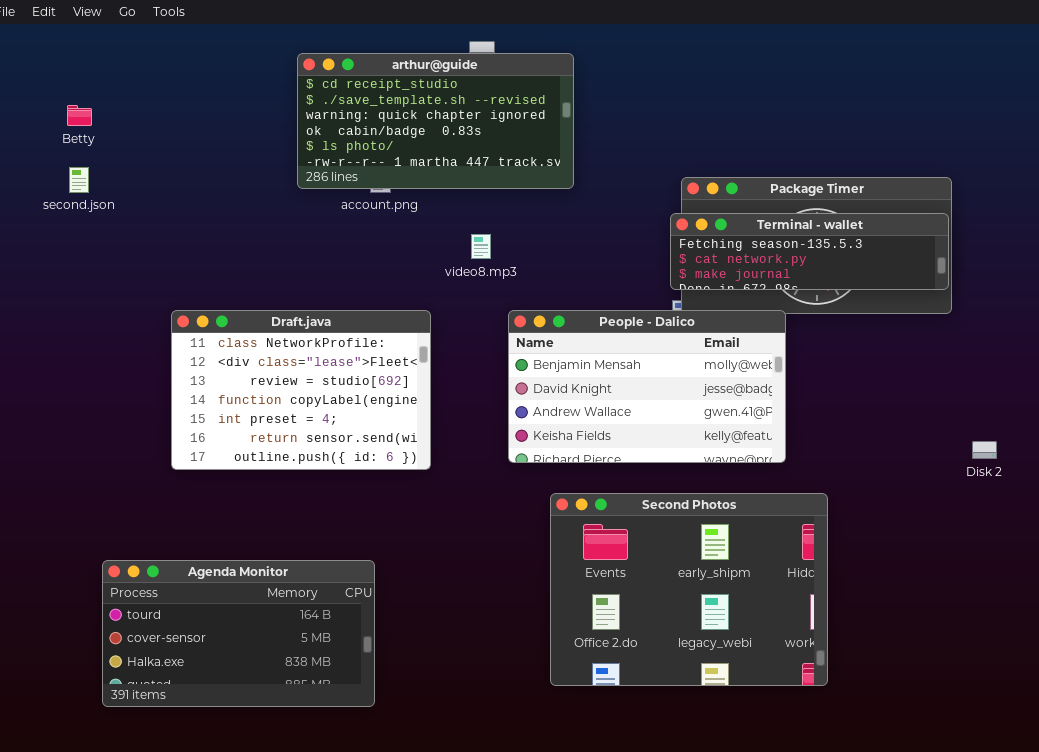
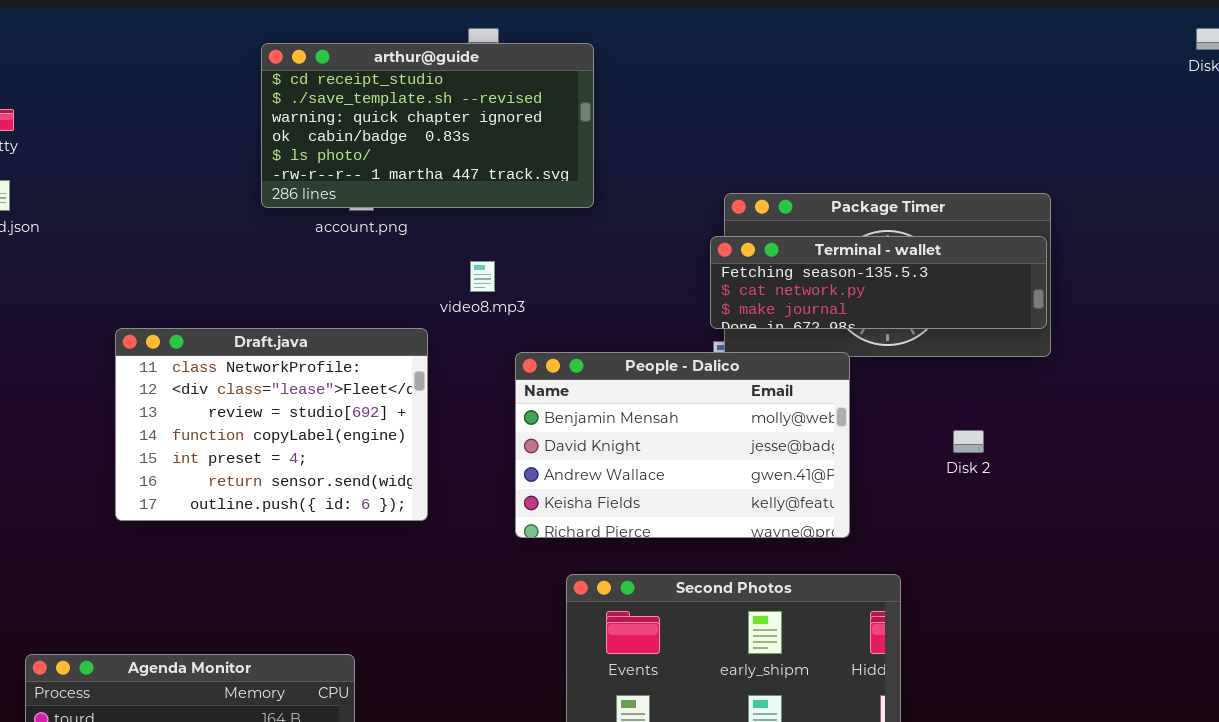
Draft.java: [171,310,431,470] -> [115,328,428,521], moved
Disk 2: [972,441,997,459] -> [953,430,984,453], moved

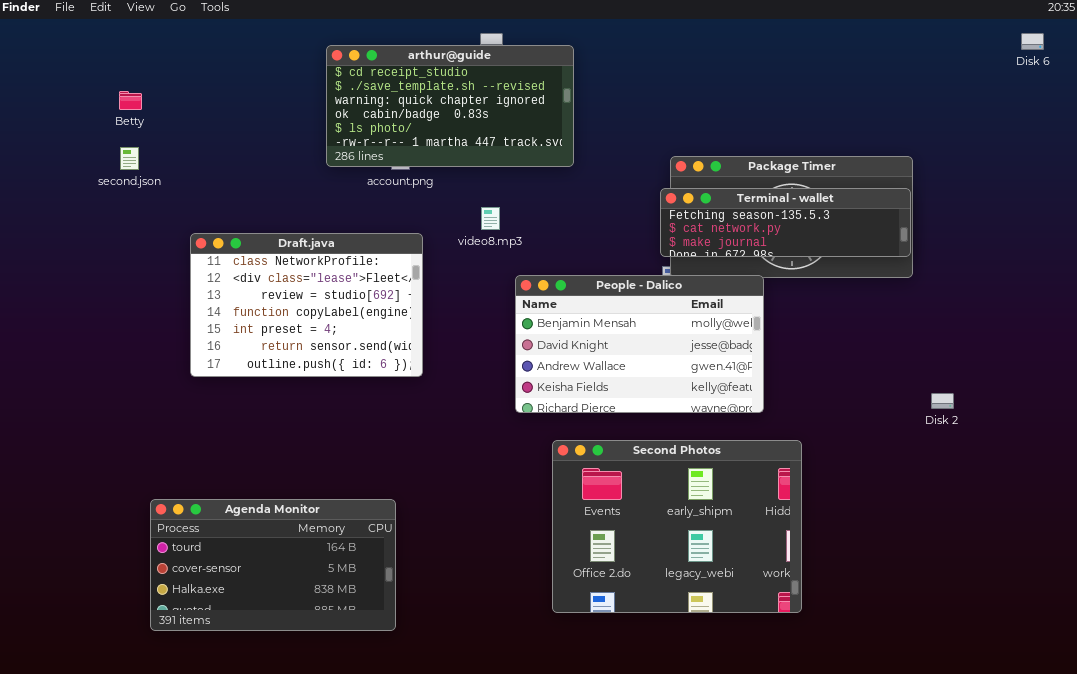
Draft.java: [115,328,428,521] -> [190,233,423,377], moved
Disk 2: [953,430,984,453] -> [931,393,954,409], moved

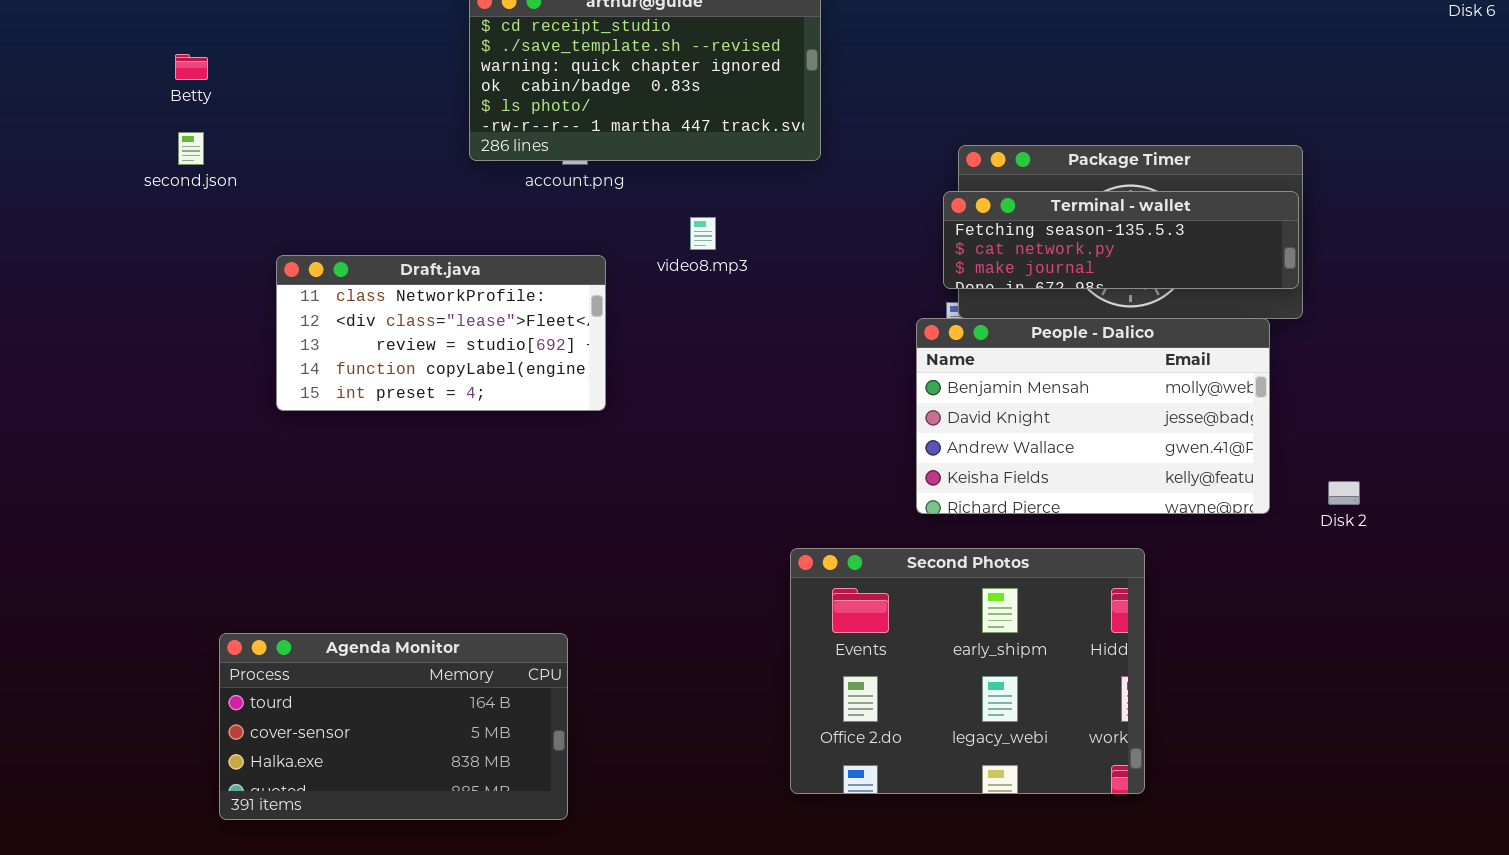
Draft.java: [190,233,423,377] -> [276,255,606,411], resized
People - Dalico: [515,275,764,413] -> [916,318,1270,514], moved

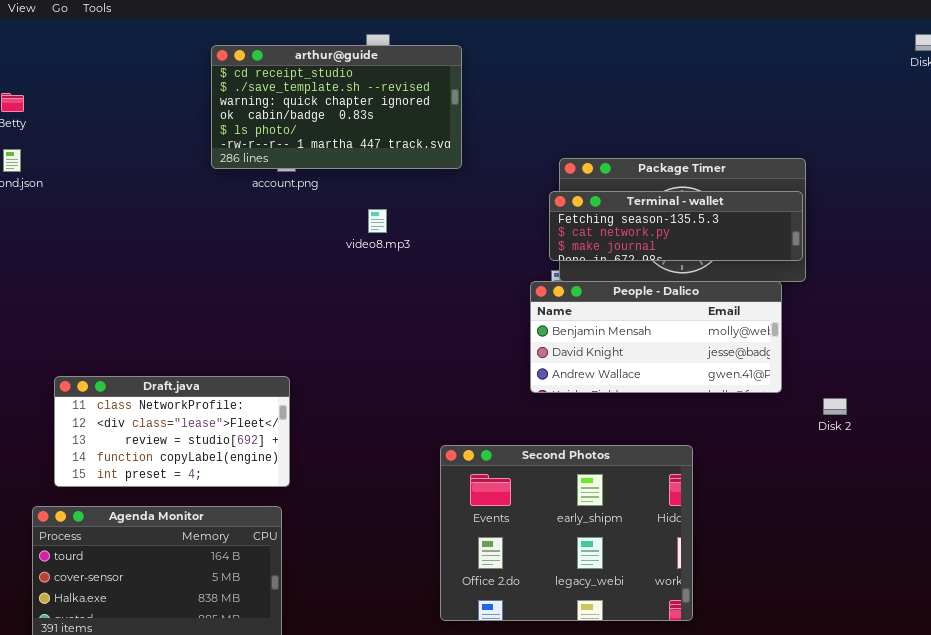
Draft.java: [276,255,606,411] -> [54,376,290,487], moved
People - Dalico: [916,318,1270,514] -> [530,281,782,393], resized

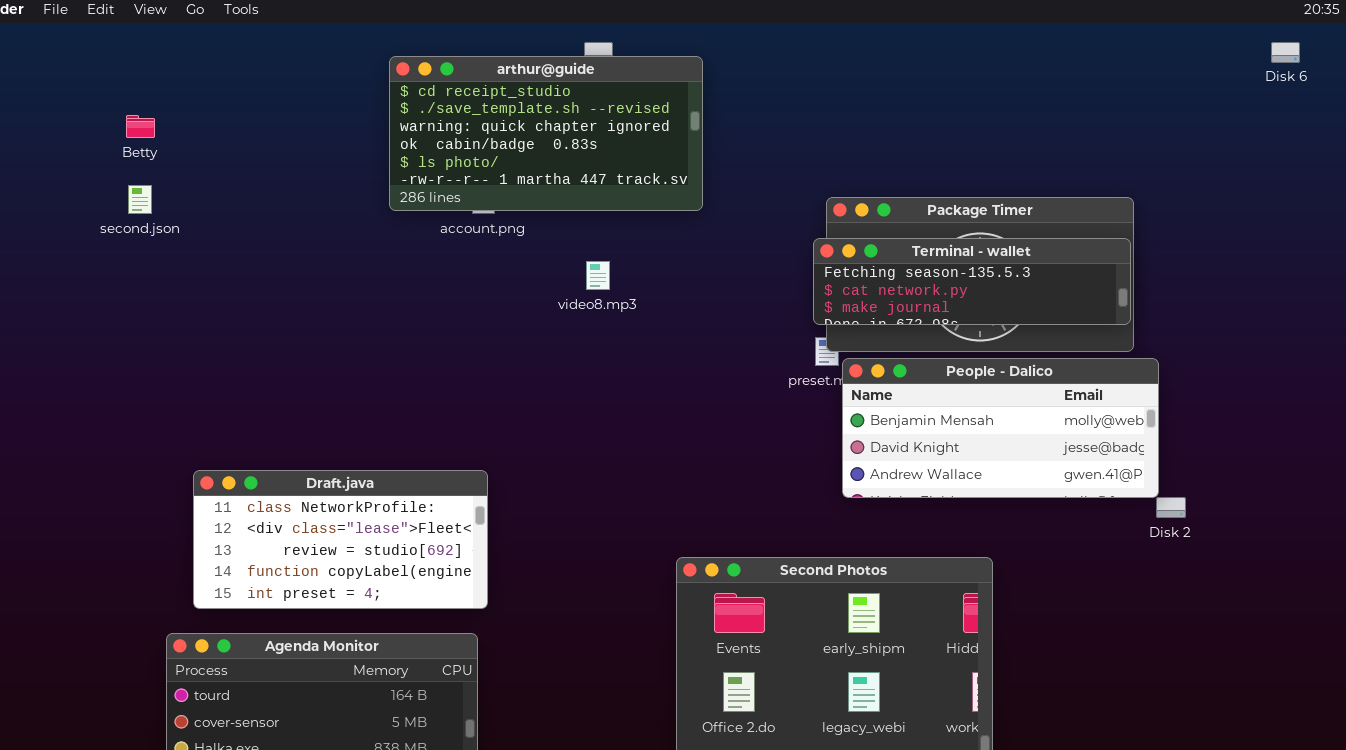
People - Dalico: [530,281,782,393] -> [842,358,1159,498], moved

